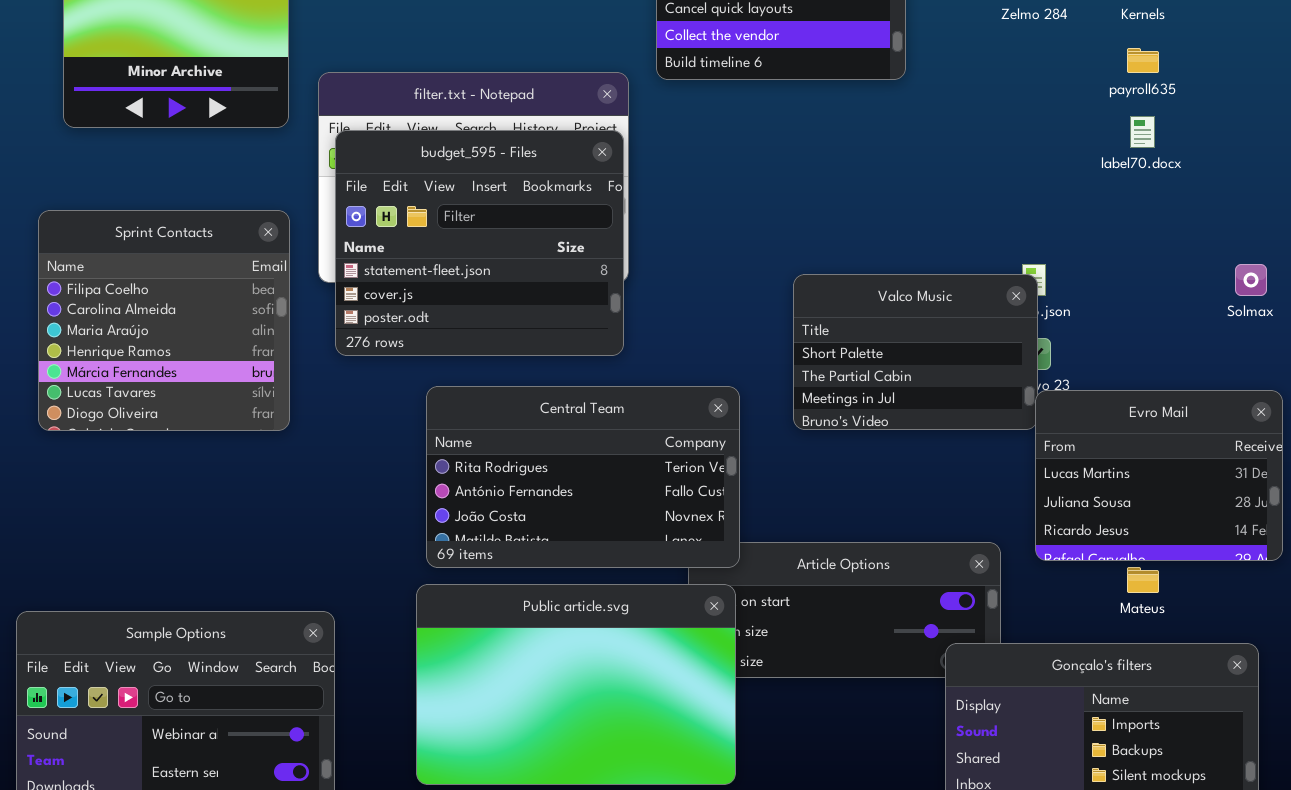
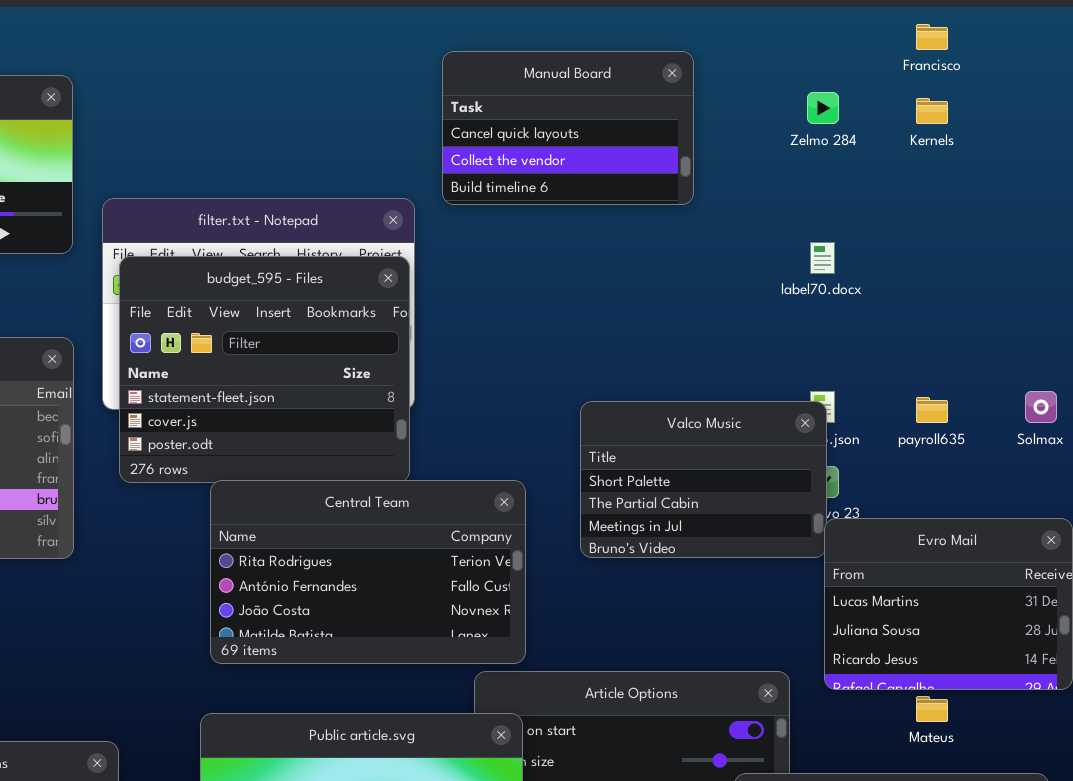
payroll635: [1127,48,1159,73] -> [916,397,948,423], moved
label70.docx: [1130,116,1155,148] -> [810,242,835,274], moved
Central Team: [426,386,740,568] -> [210,480,526,664], moved

